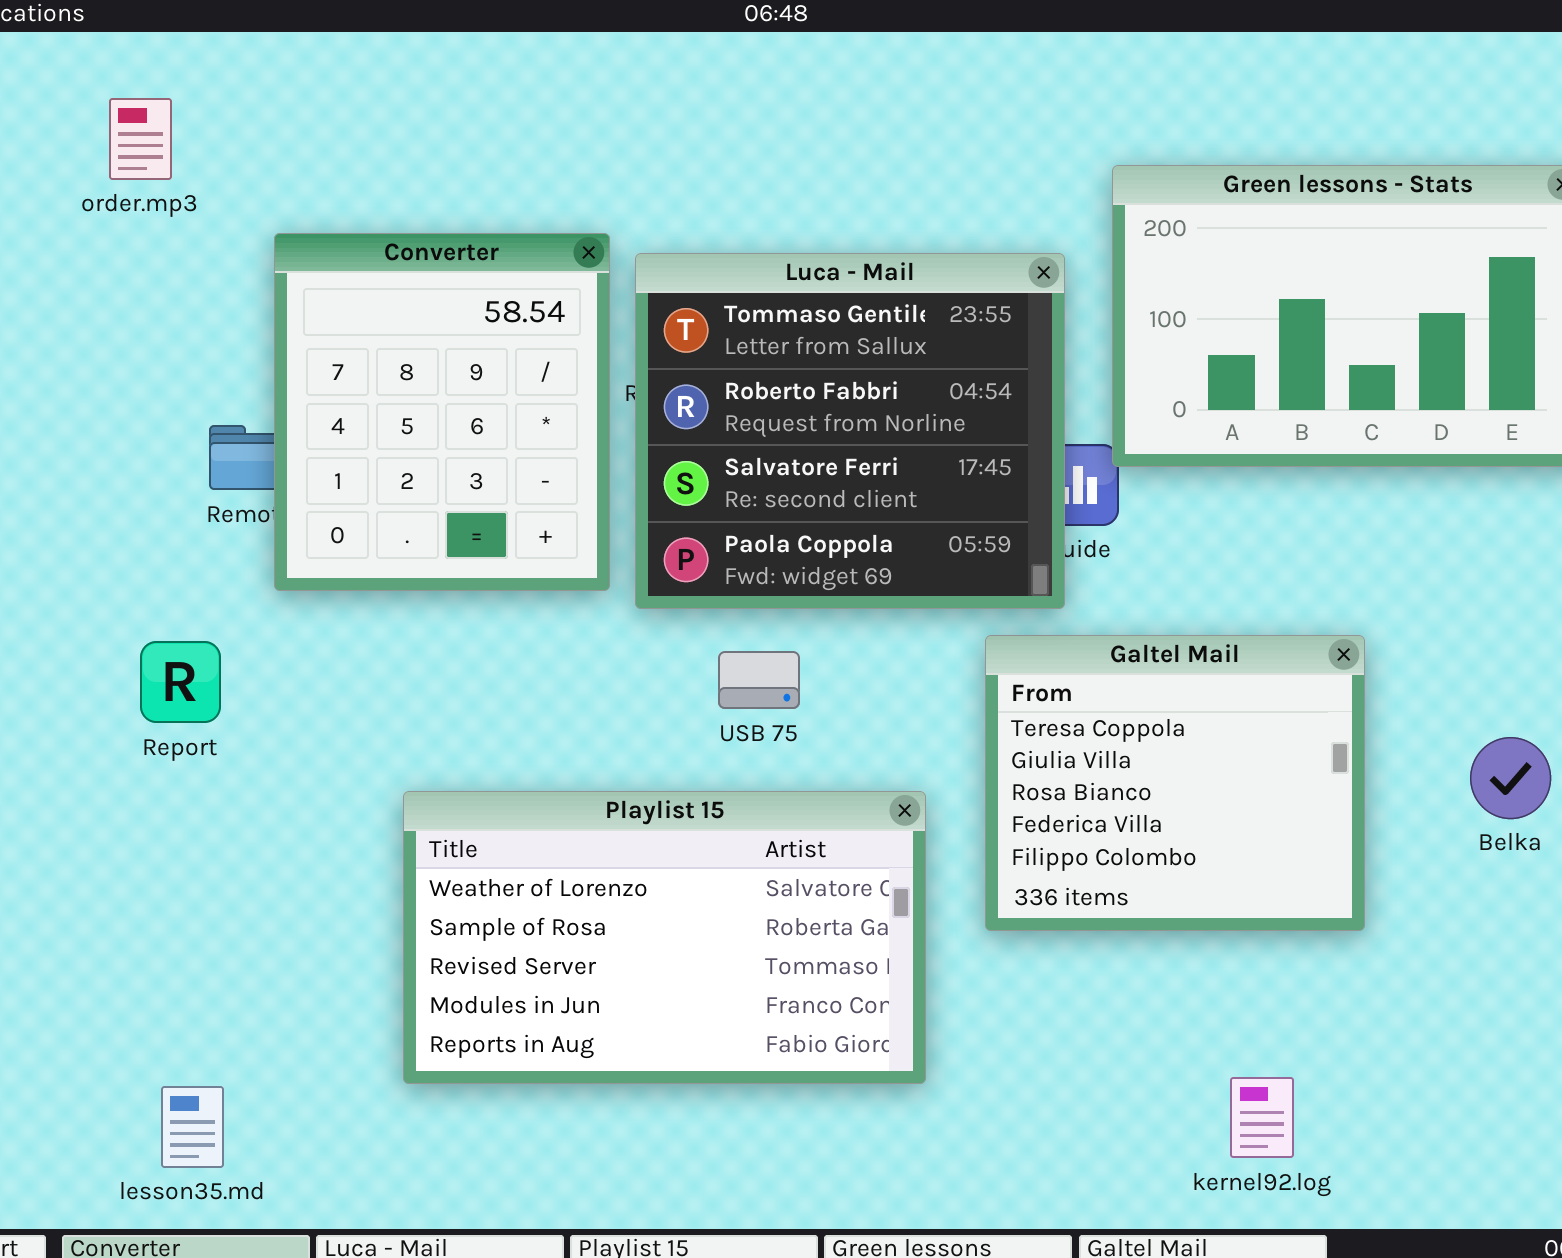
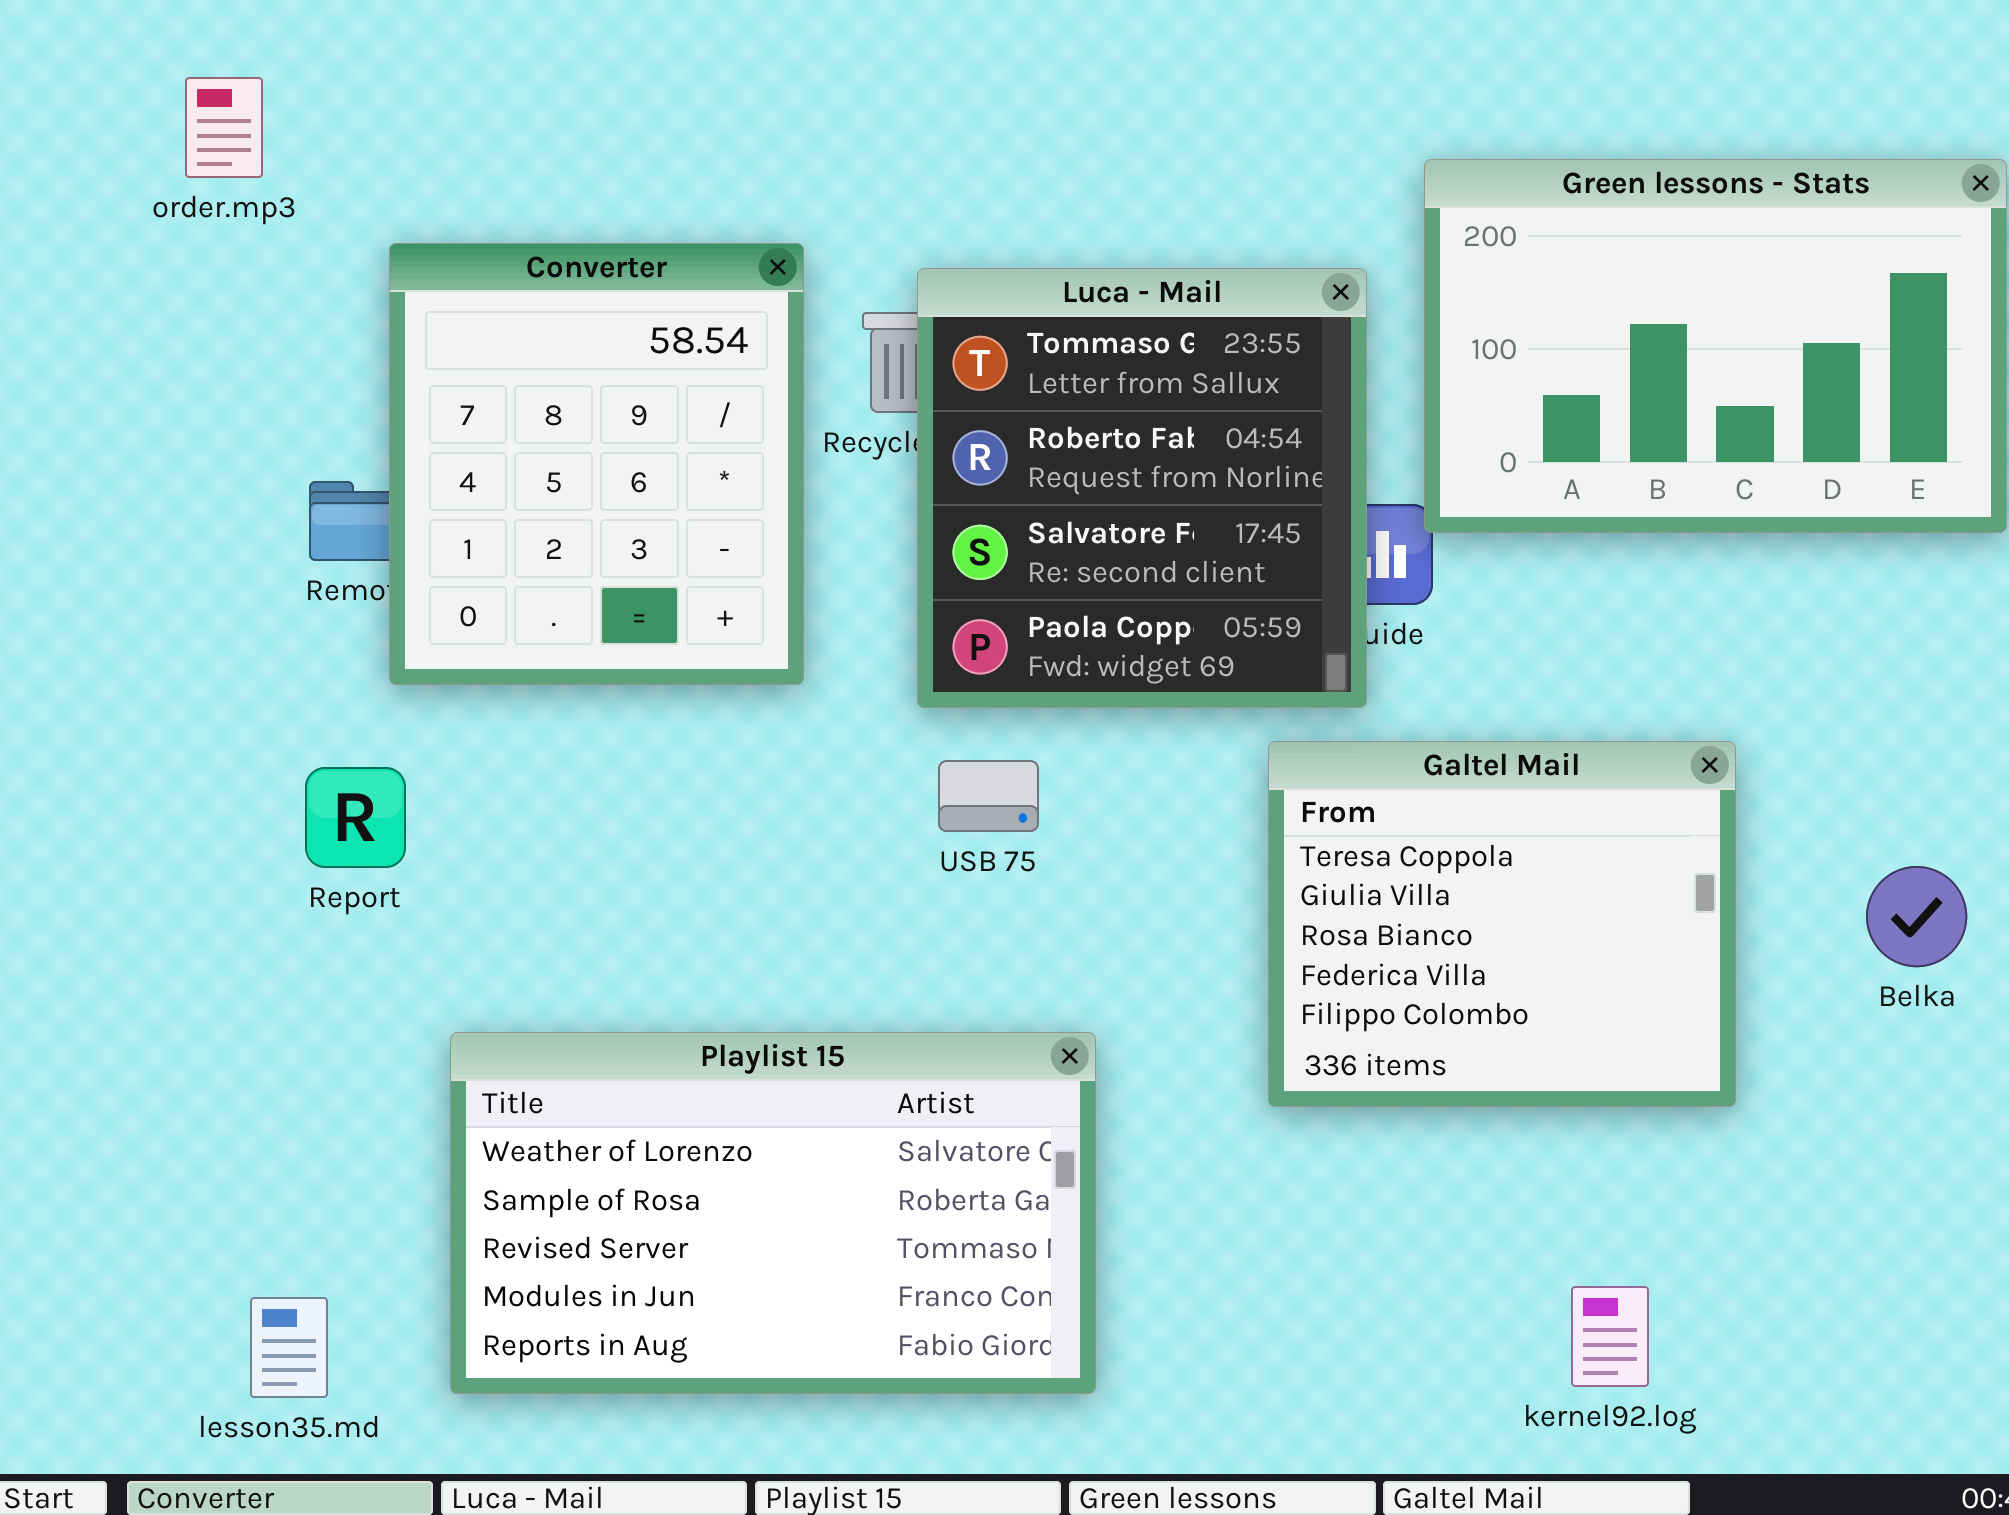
Luca - Mail: [635,253,1065,609] -> [917,268,1367,708], resized
Report: [140,641,221,723] -> [305,767,406,868], moved
Playlist 15: [403,791,926,1084] -> [450,1032,1096,1394], moved

